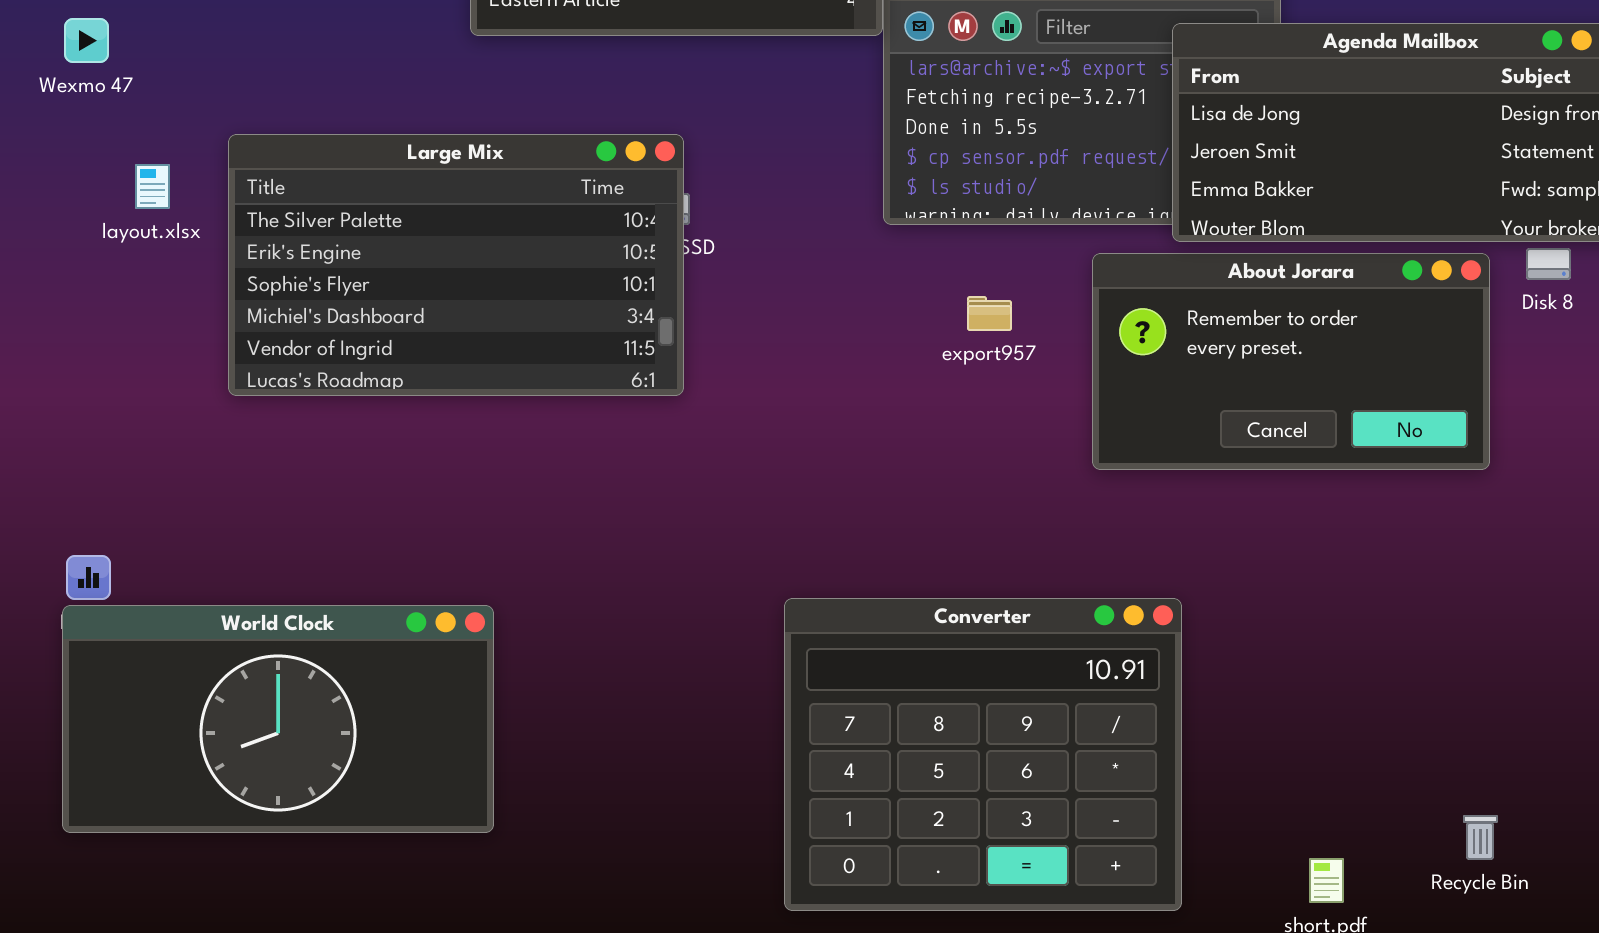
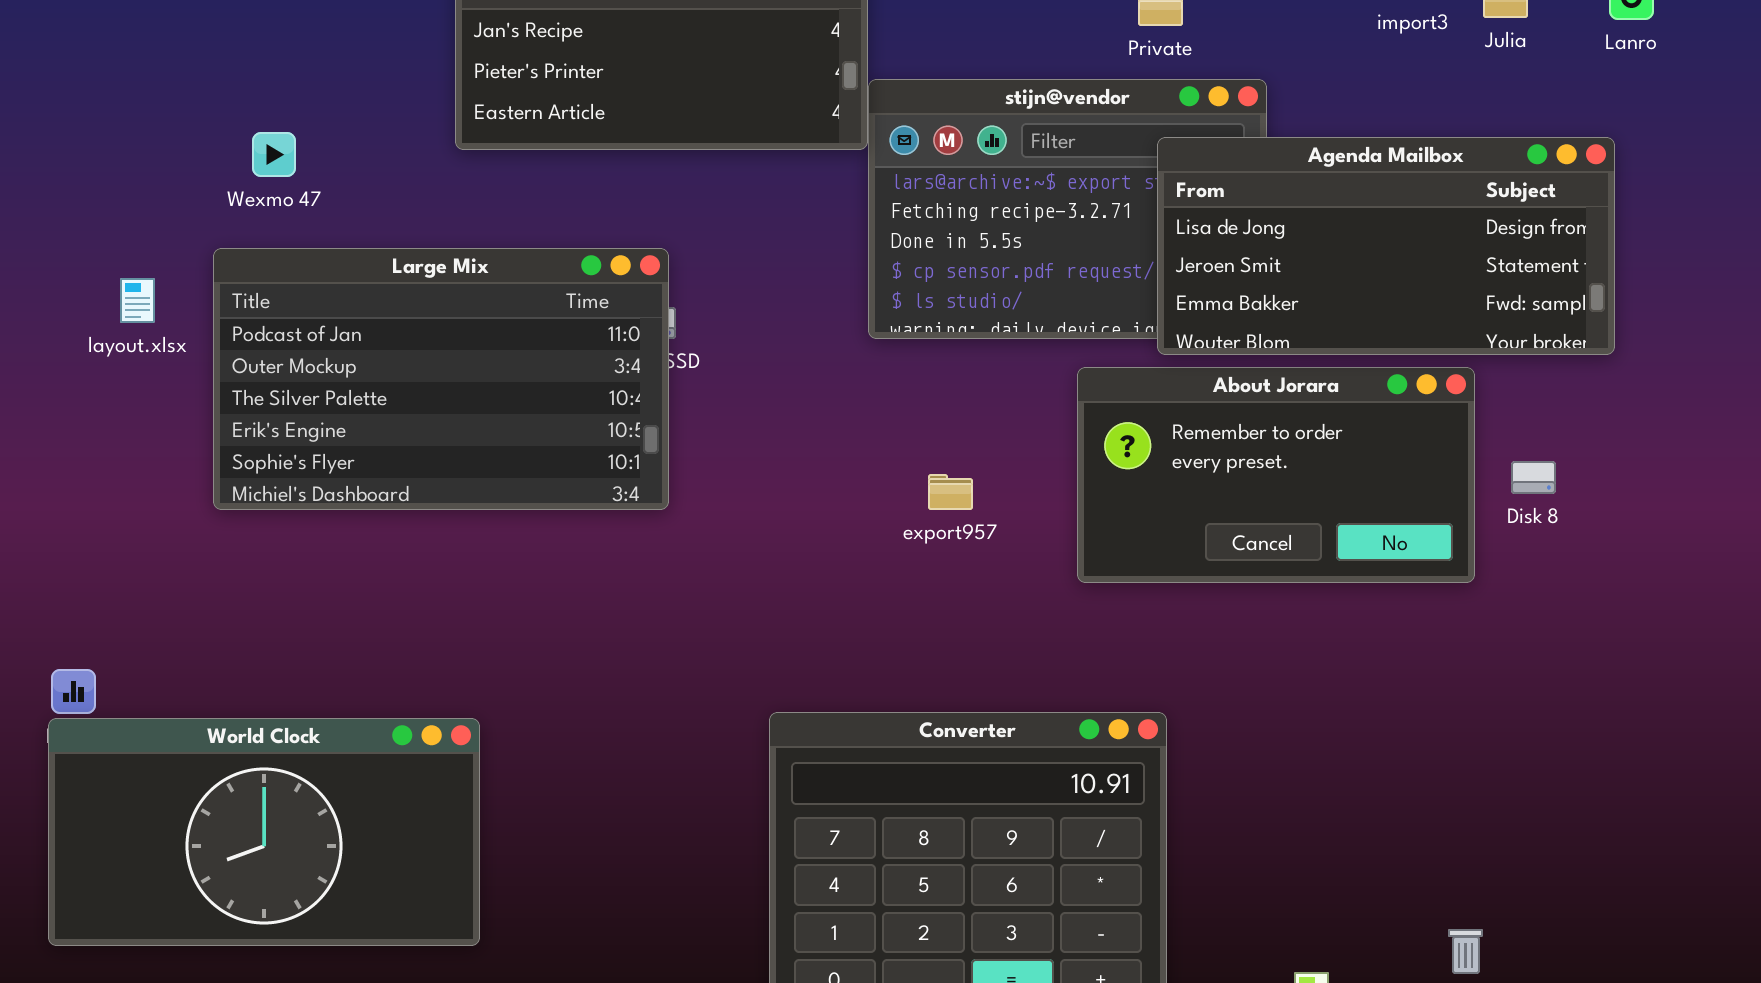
Wexmo 47: [64,18,109,63] -> [252,132,296,177], moved
Large Mix: [228,134,684,396] -> [213,248,669,510], scrolled up 2 rows
Disk 8: [1526,248,1571,280] -> [1511,461,1556,494], moved
export957: [967,296,1012,331] -> [928,474,973,510], moved

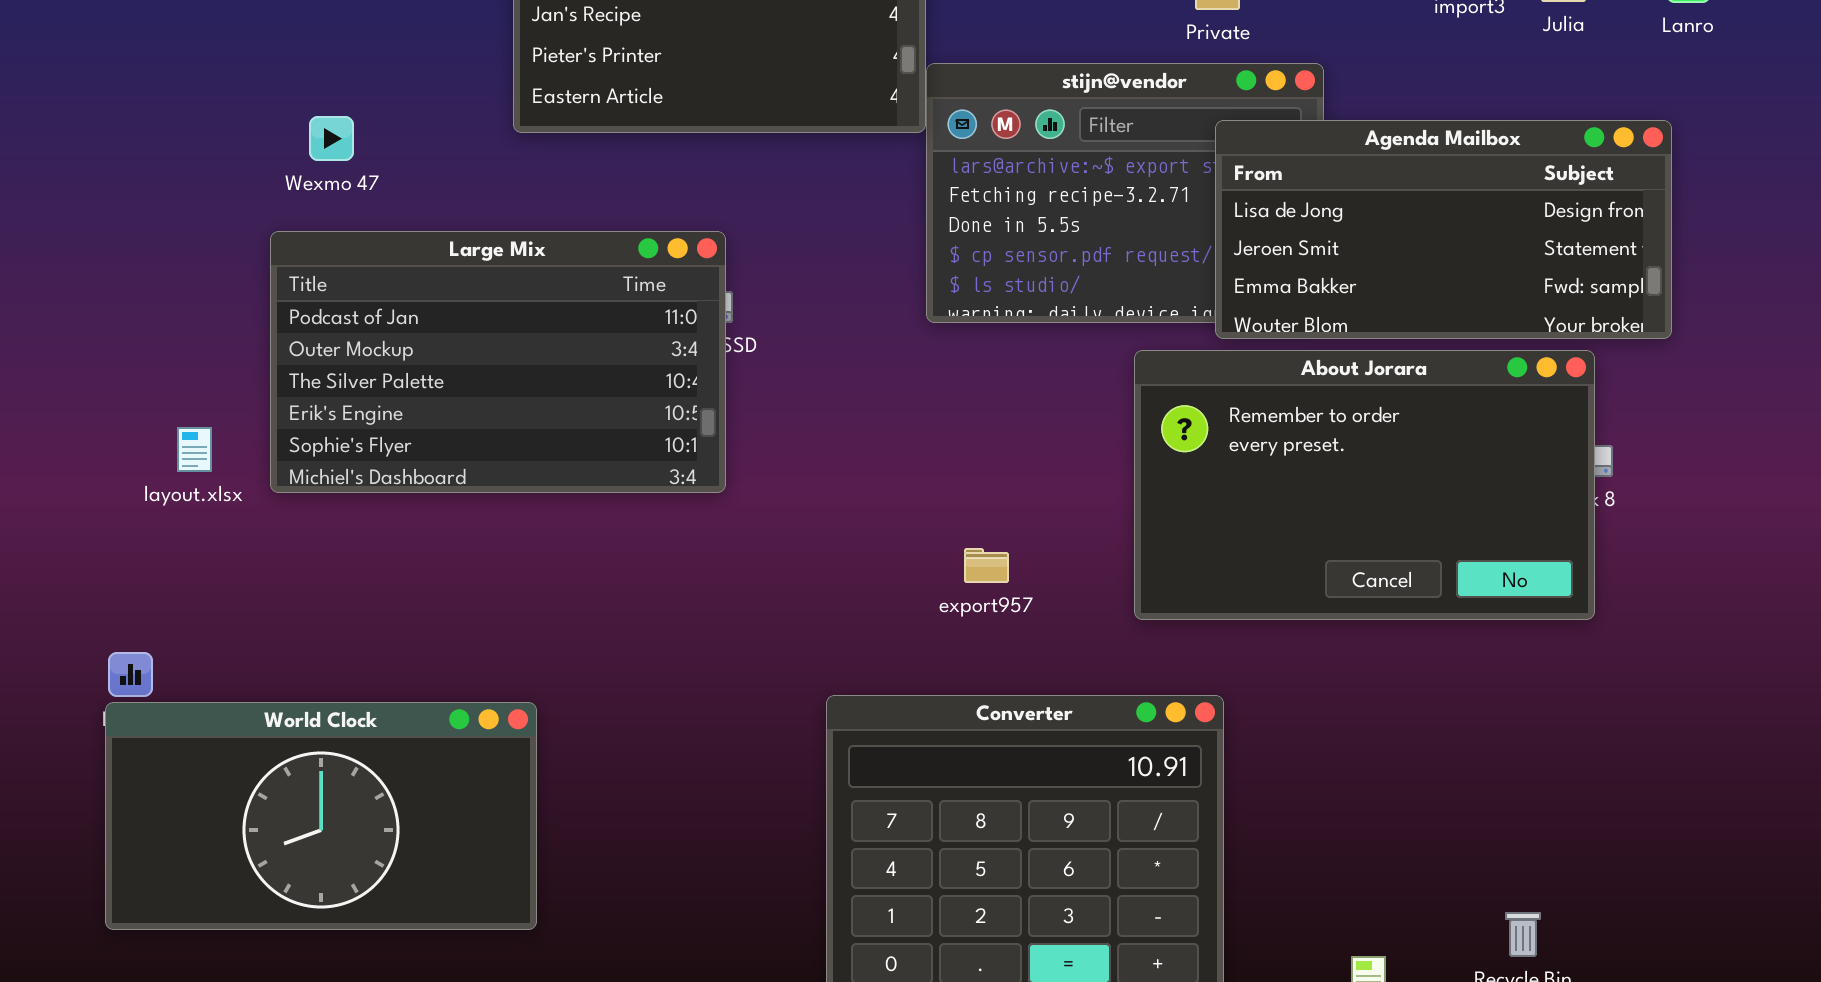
layout.xlsx: [120,278,155,323] -> [177,427,212,472], moved
About Jorara: [1077,367,1475,583] -> [1134,350,1595,620], resized
export957: [928,474,973,510] -> [964,548,1009,583], moved

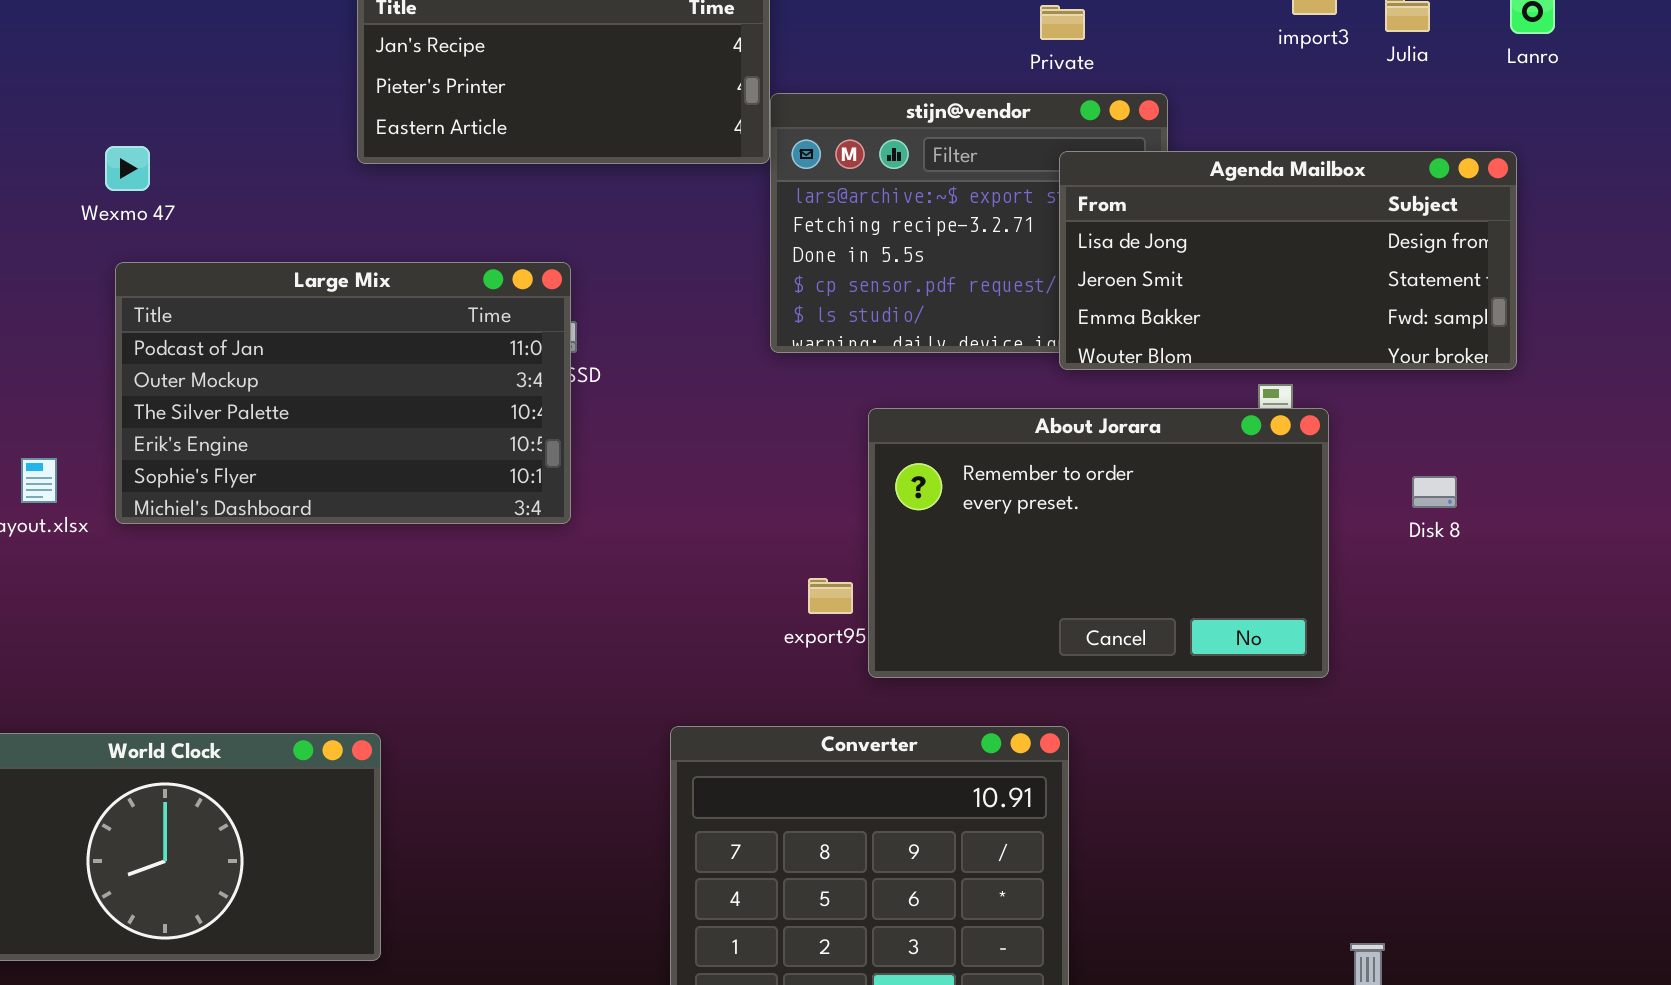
Wexmo 47: [309,116,354,161] -> [105,146,150,191], moved
About Jorara: [1134,350,1595,620] -> [868,408,1329,678], moved

